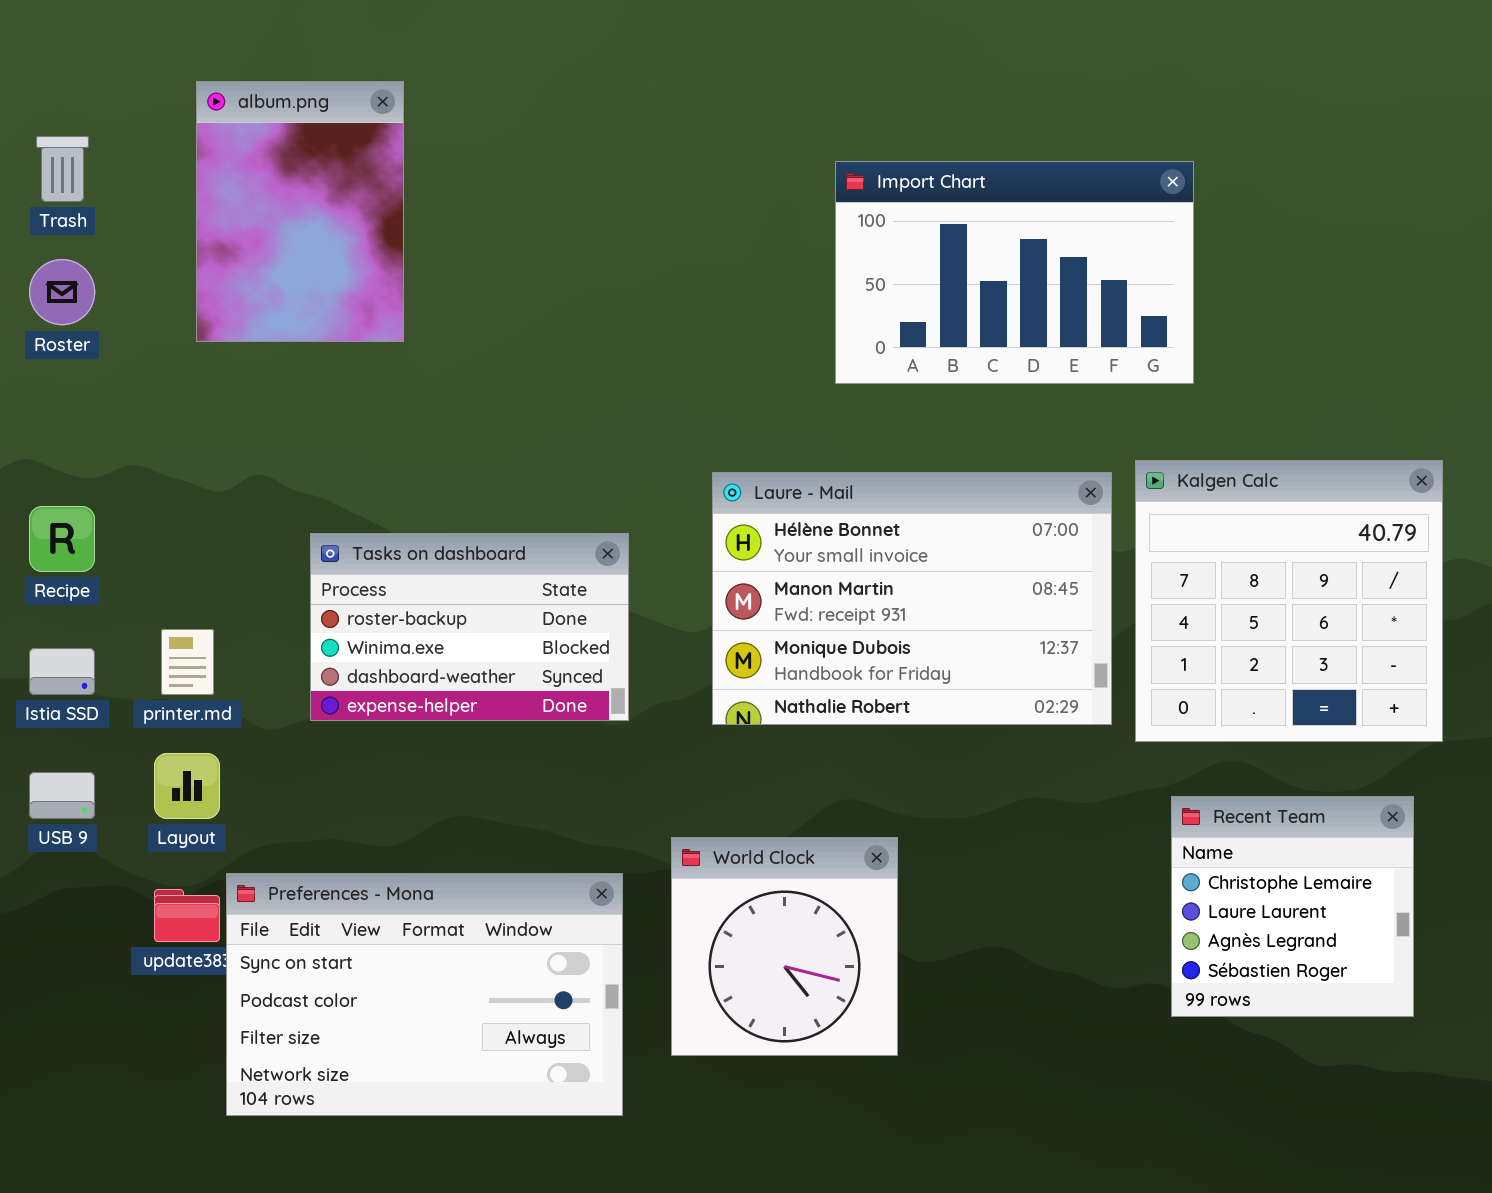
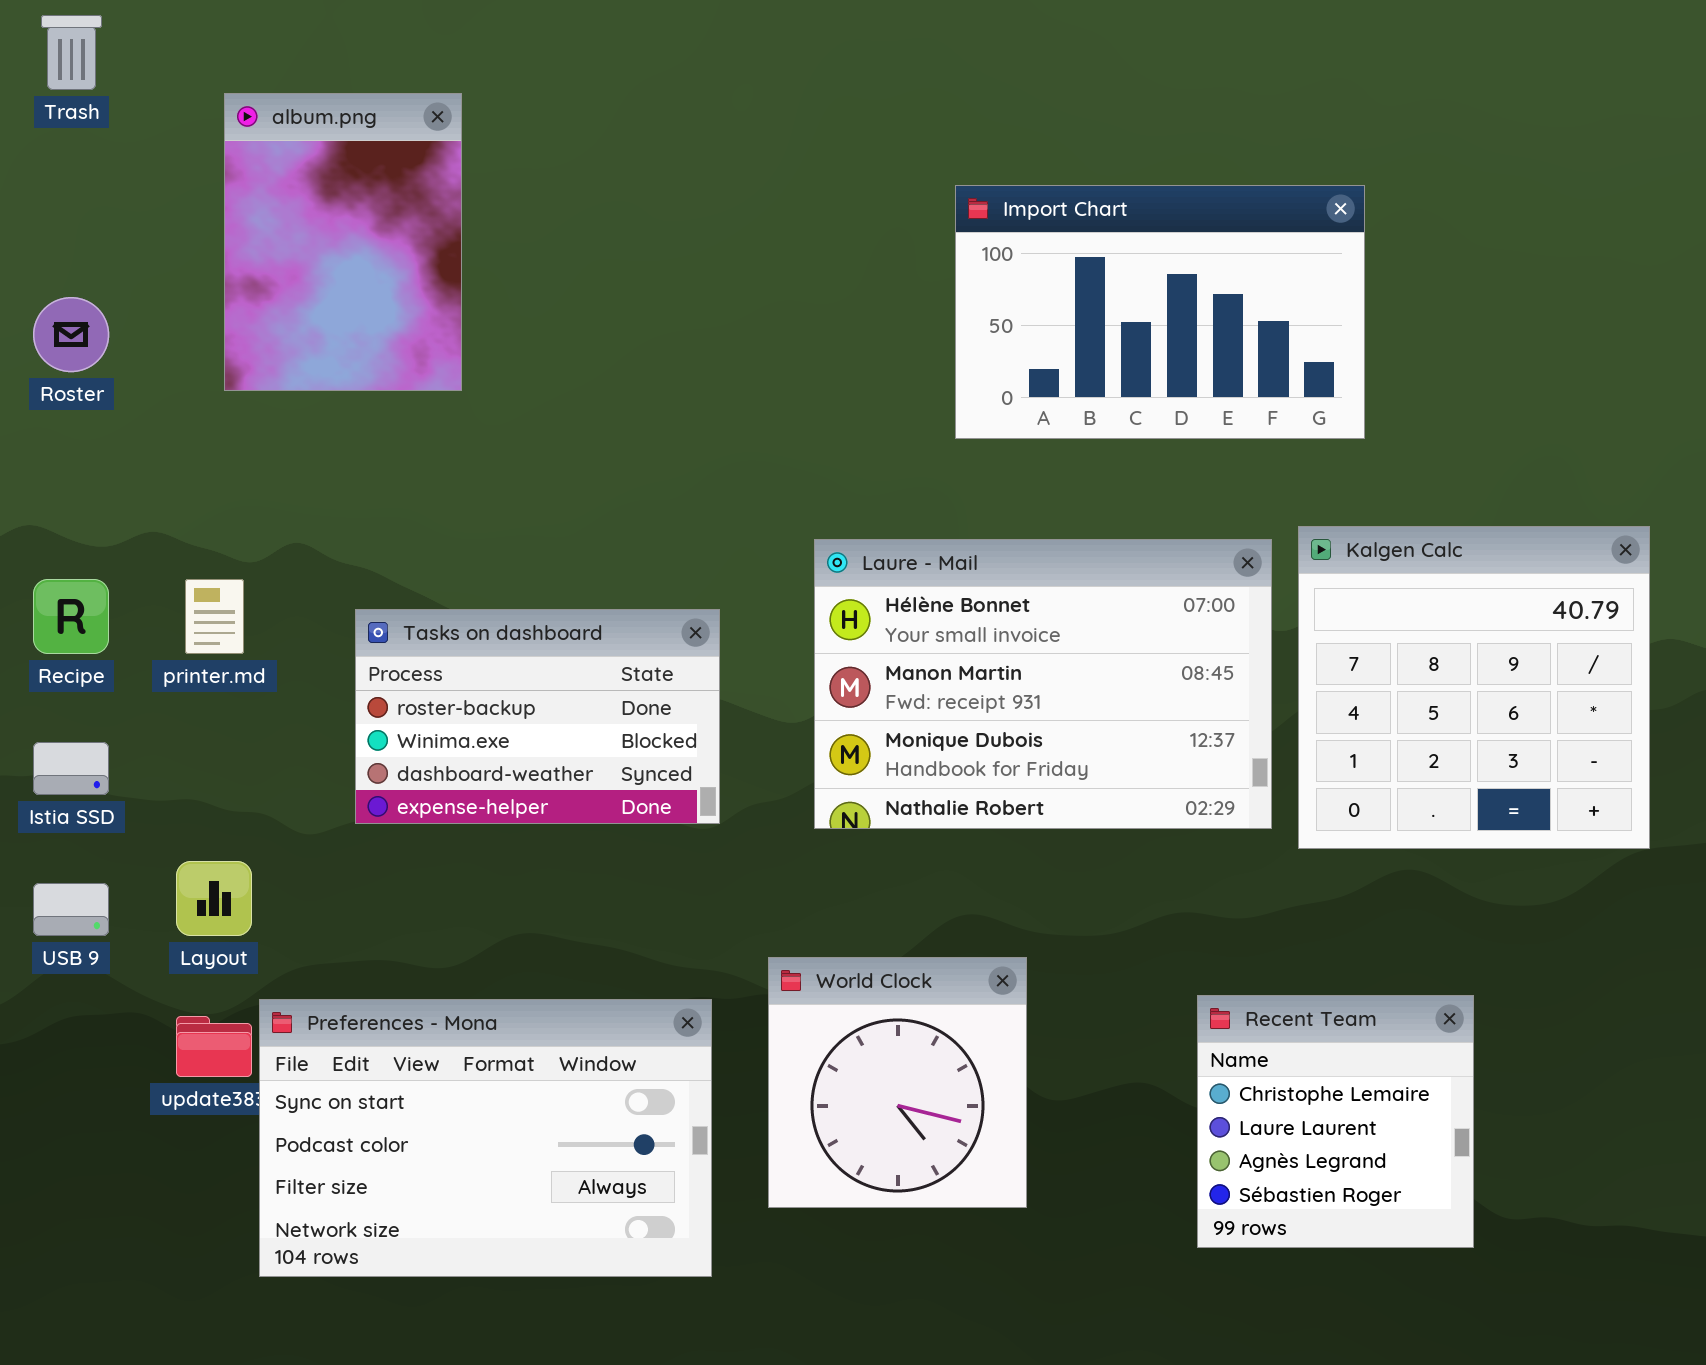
Trash: [36,136,89,202] -> [41,15,102,90], moved
printer.md: [161,629,214,695] -> [185,579,244,654], moved
Recent Team: [1171,796,1414,1017] -> [1197,995,1474,1248], moved

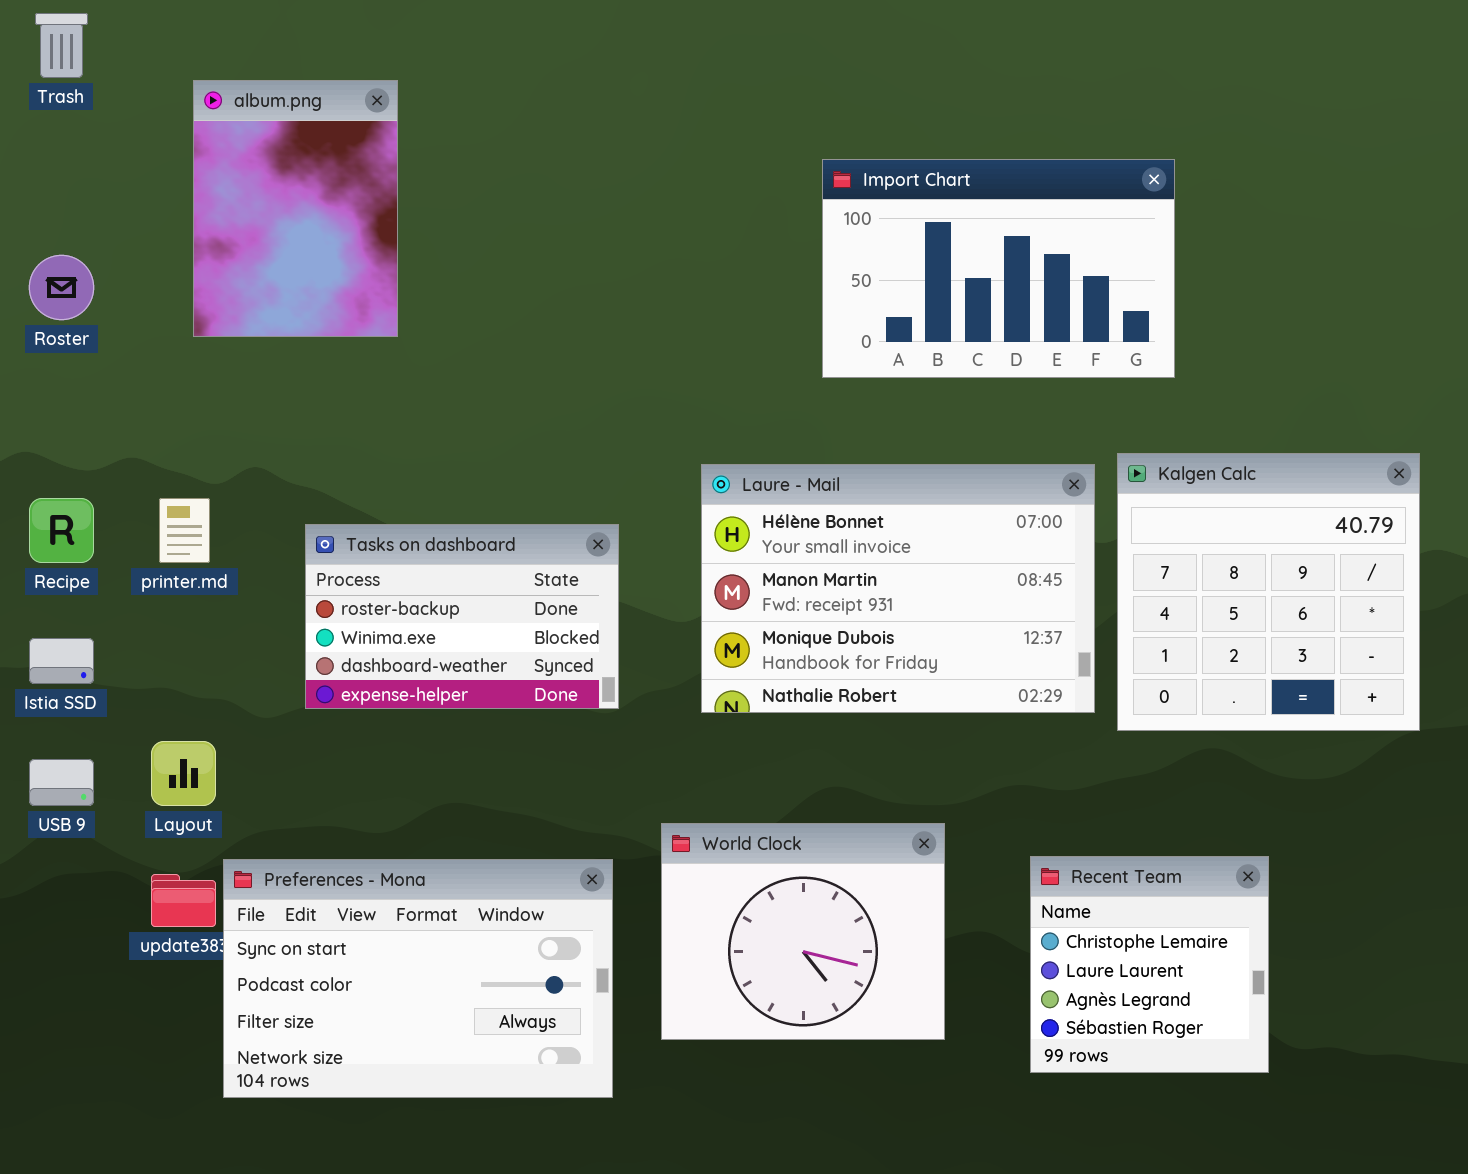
World Clock: [768,957,1027,1208] -> [661,823,945,1040], resized

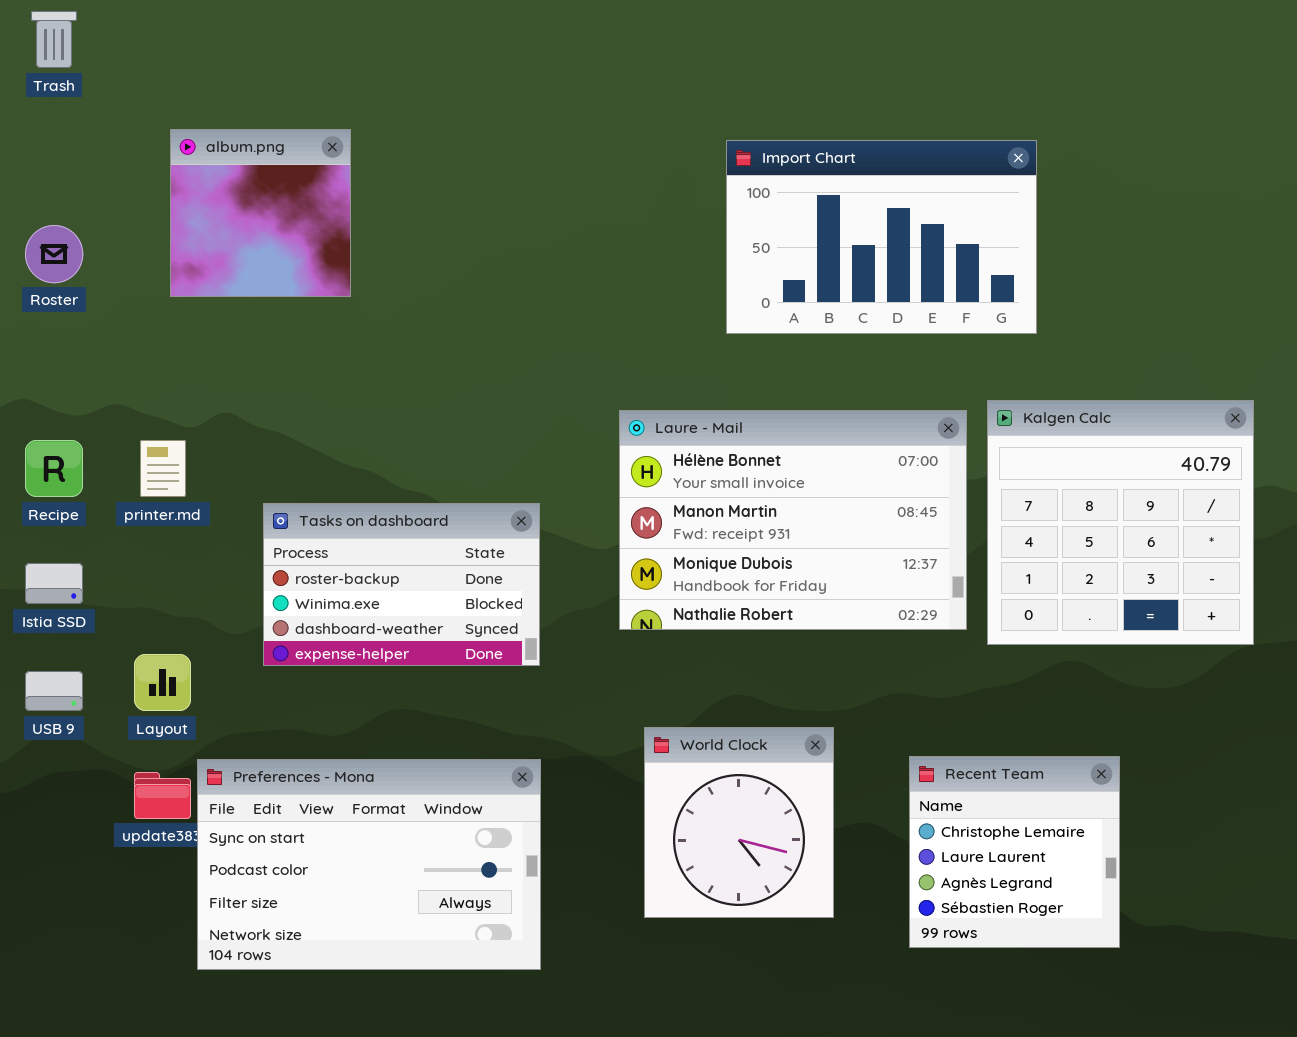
album.png: [193,80,398,337] -> [170,129,351,297], resized
Tasks on dashboard: [305,524,619,709] -> [263,503,540,666], moved
World Clock: [661,823,945,1040] -> [644,727,834,918], resized

